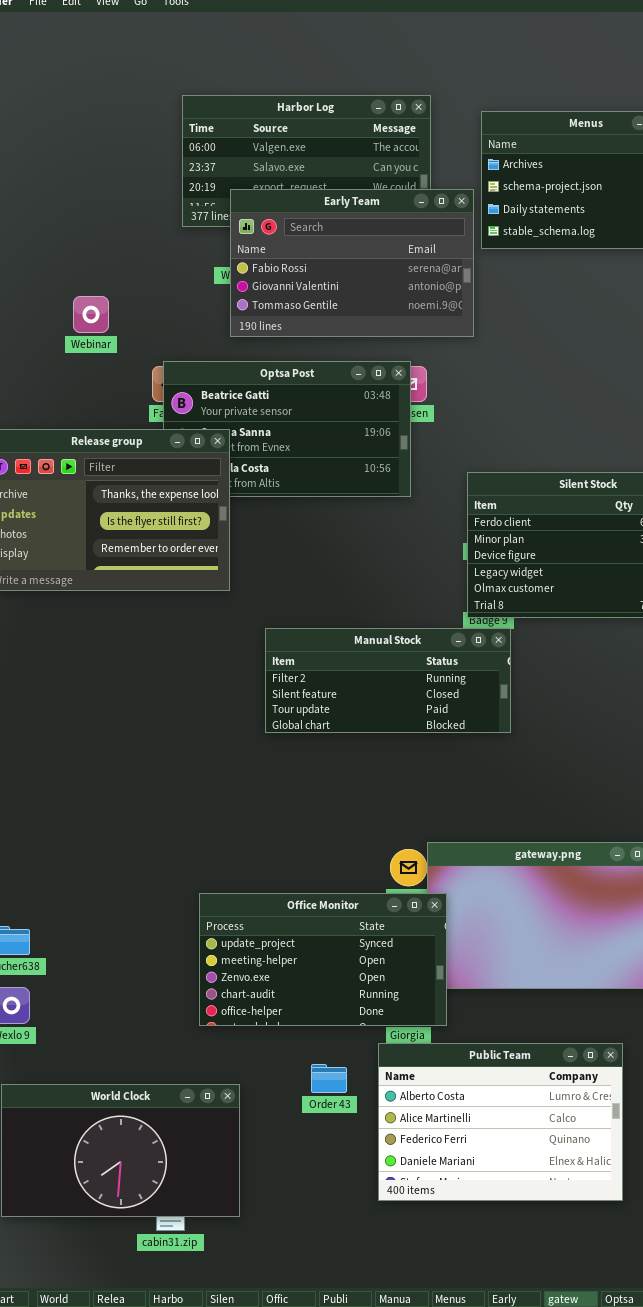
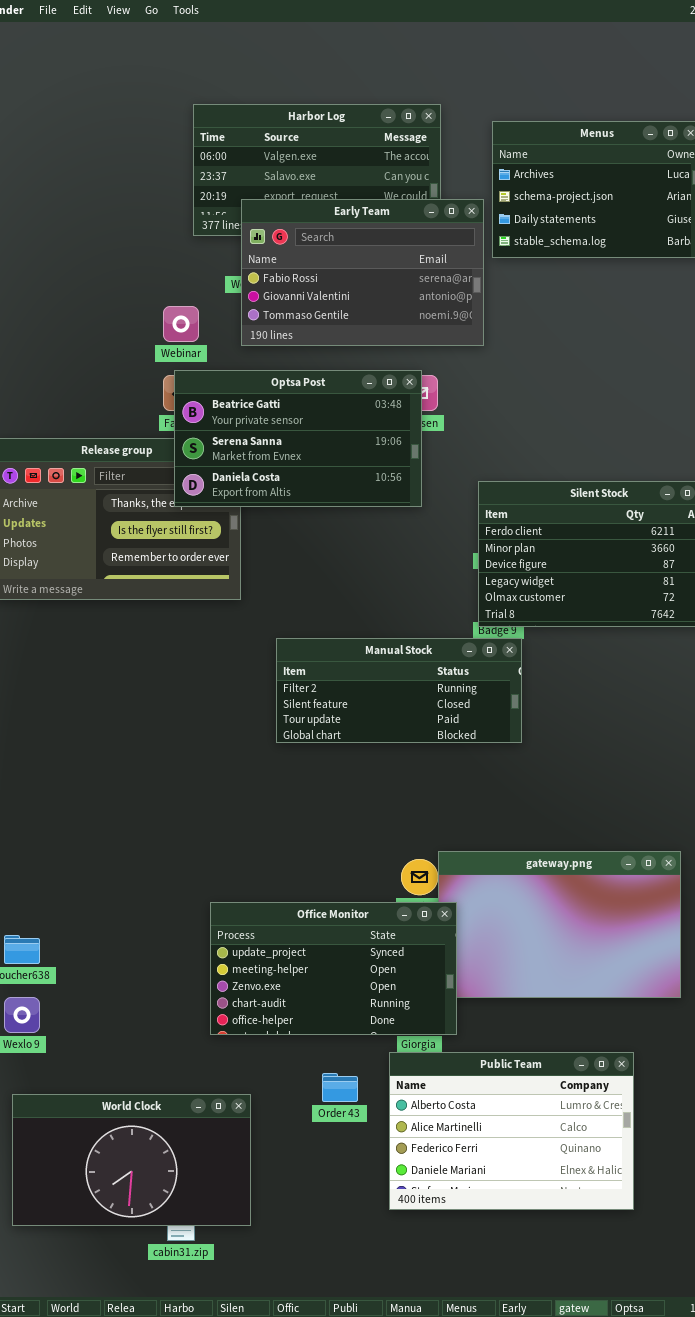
Webinar: [73,296,109,333] -> [163,306,199,342], moved
Optsa Post: [163,361,411,497] -> [174,370,422,507], raised

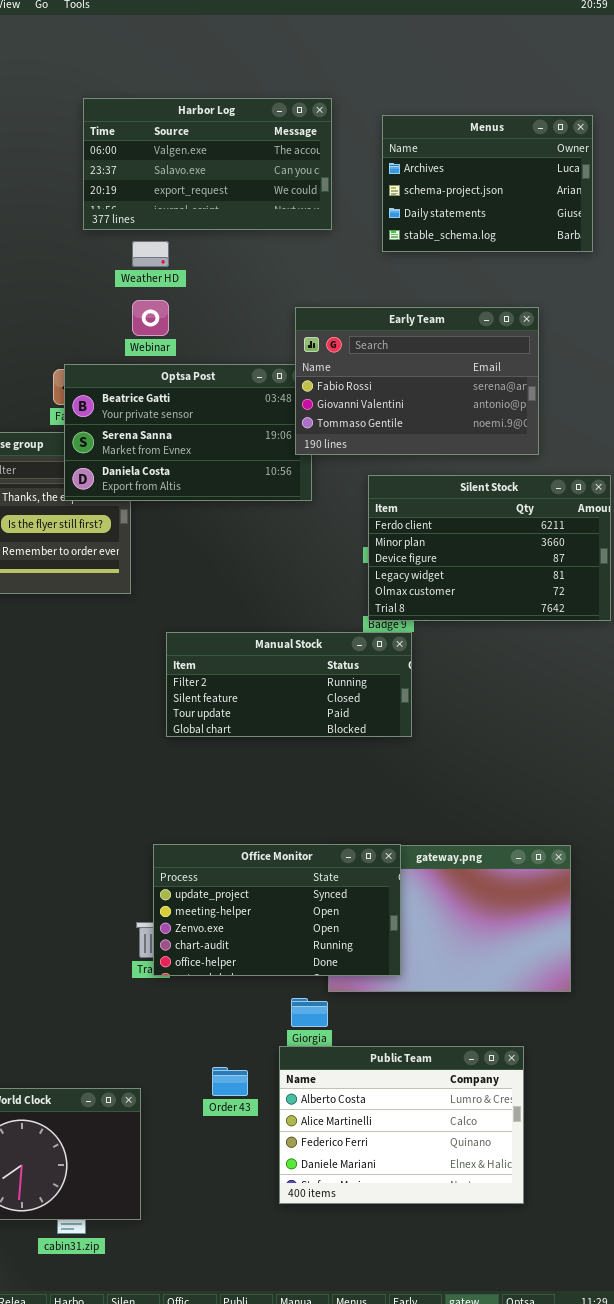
Early Team: [241,199,484,346] -> [295,307,539,455], moved
Webinar: [163,306,199,342] -> [132,300,169,336], moved
Office Monitor: [210,902,457,1035] -> [153,844,401,976], moved

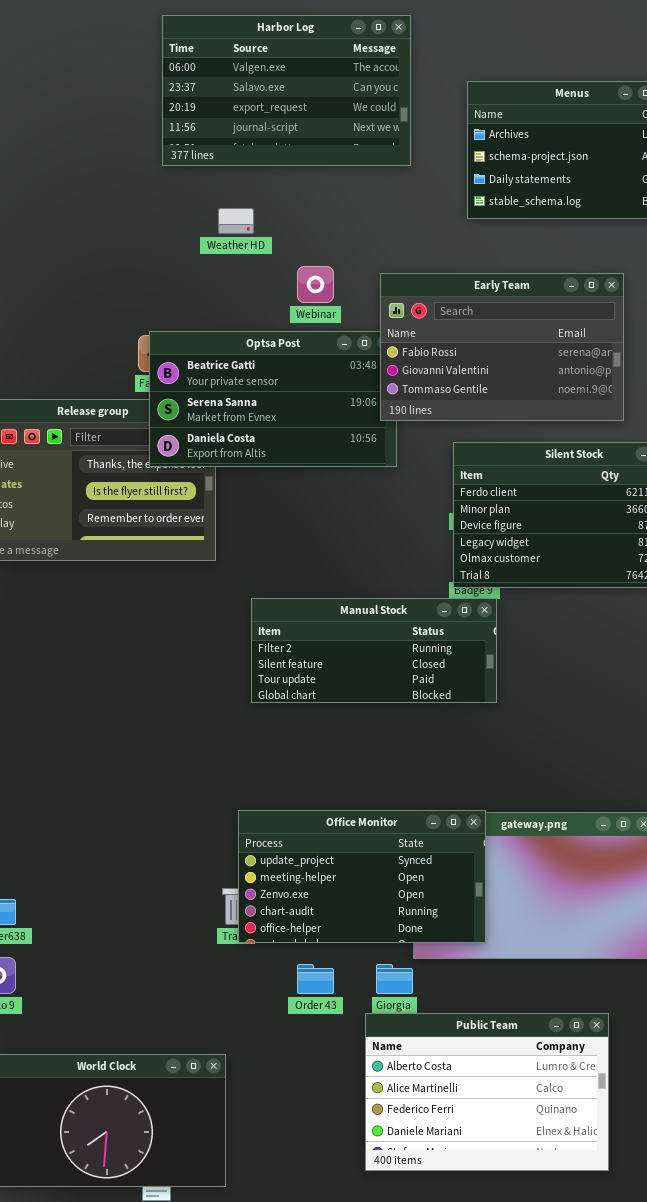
Harbor Log: [83,98,332,230] -> [162,15,411,166], moved, resized
Webinar: [132,300,169,336] -> [297,266,334,303], moved
Order 43: [212,1067,248,1096] -> [297,964,334,994], moved

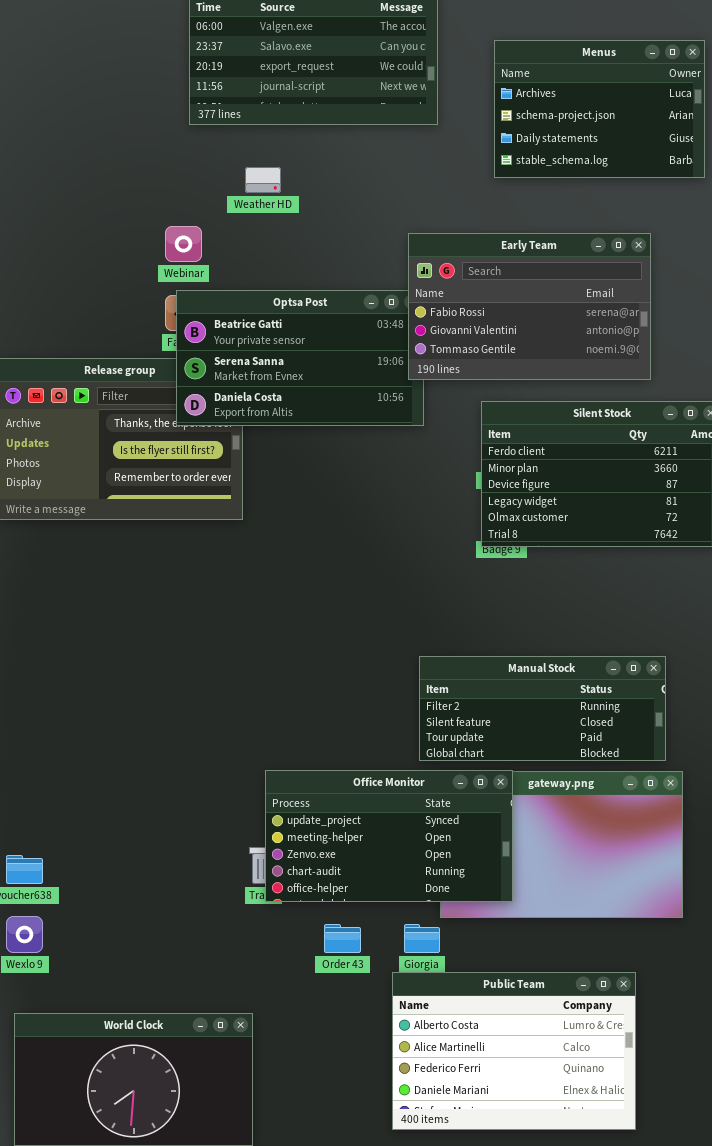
Webinar: [297,266,334,303] -> [165,226,202,262], moved
Manual Stock: [251,598,497,703] -> [419,656,666,761], moved

